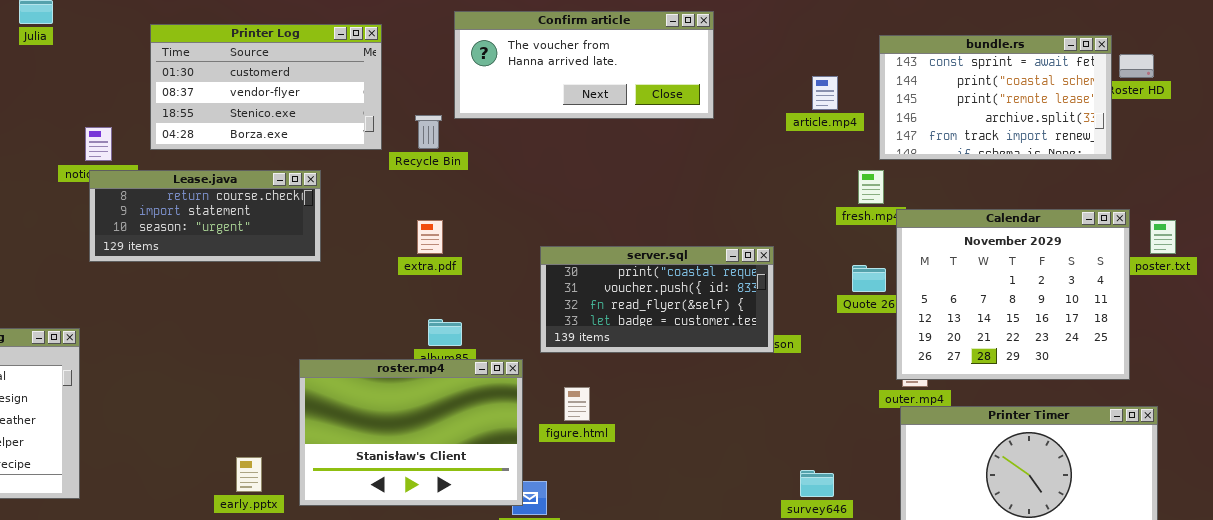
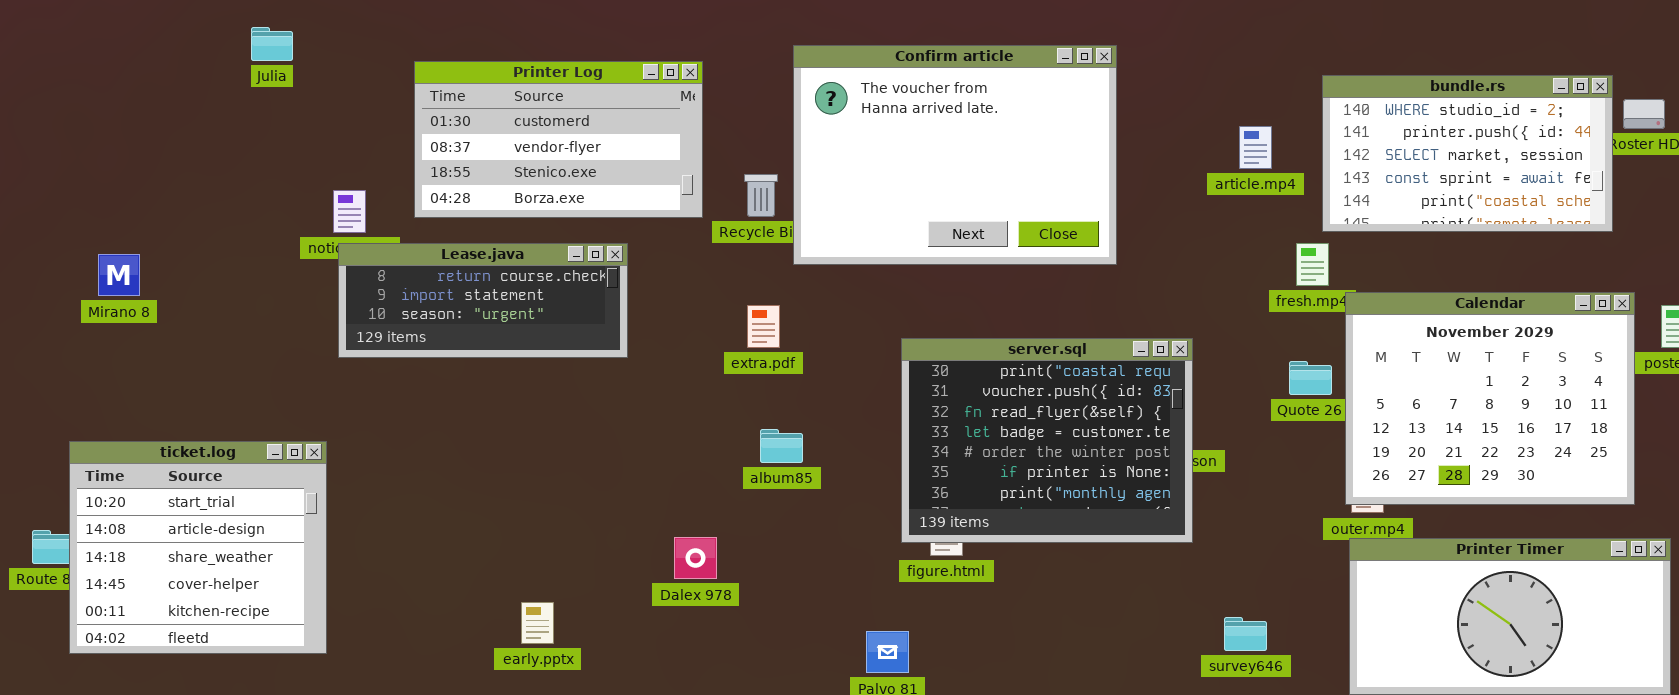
Confirm article: [454,11,714,119] -> [793,45,1117,265], resized
bundle.rs: [879,35,1112,160] -> [1322,75,1613,232], scrolled up 3 rows
server.sql: [540,246,774,353] -> [901,338,1193,543], resized
roster.mp4: [299,359,523,506] -> none, closed

